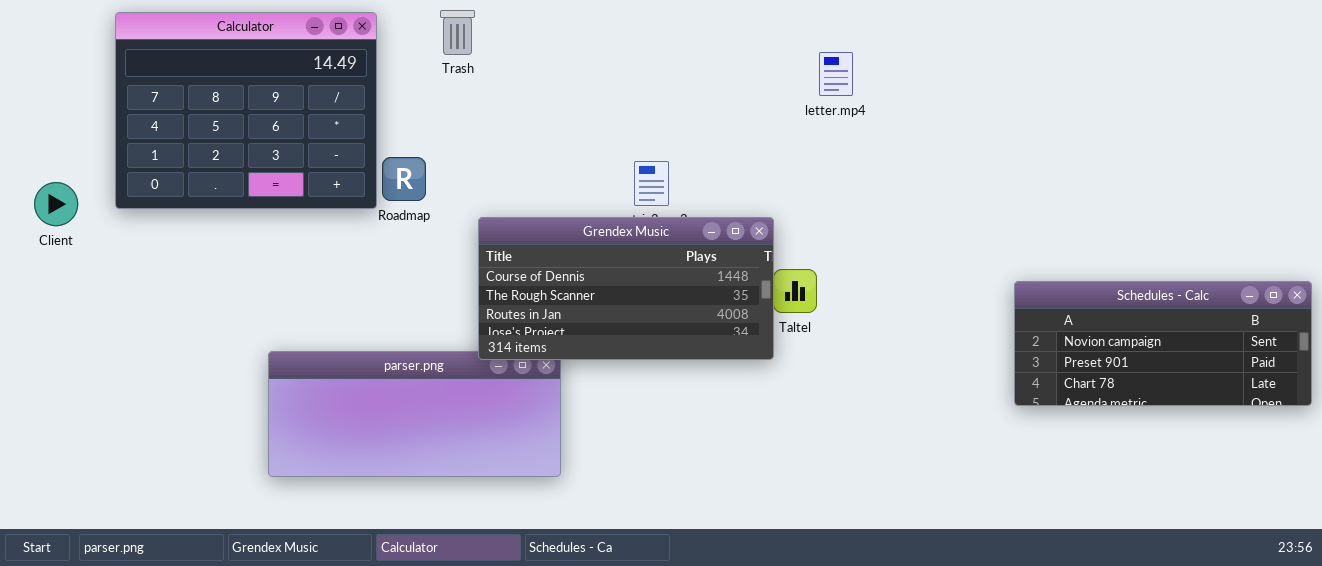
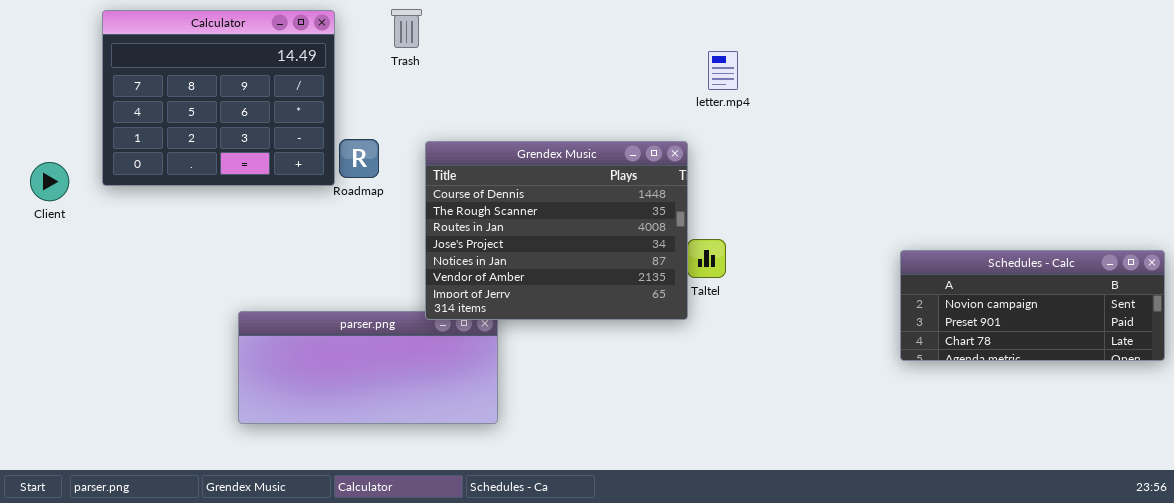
letter.mp4: [819,52,853,96] -> [708,51,738,90], moved
Grendex Music: [478,217,774,360] -> [425,141,688,320], resized

